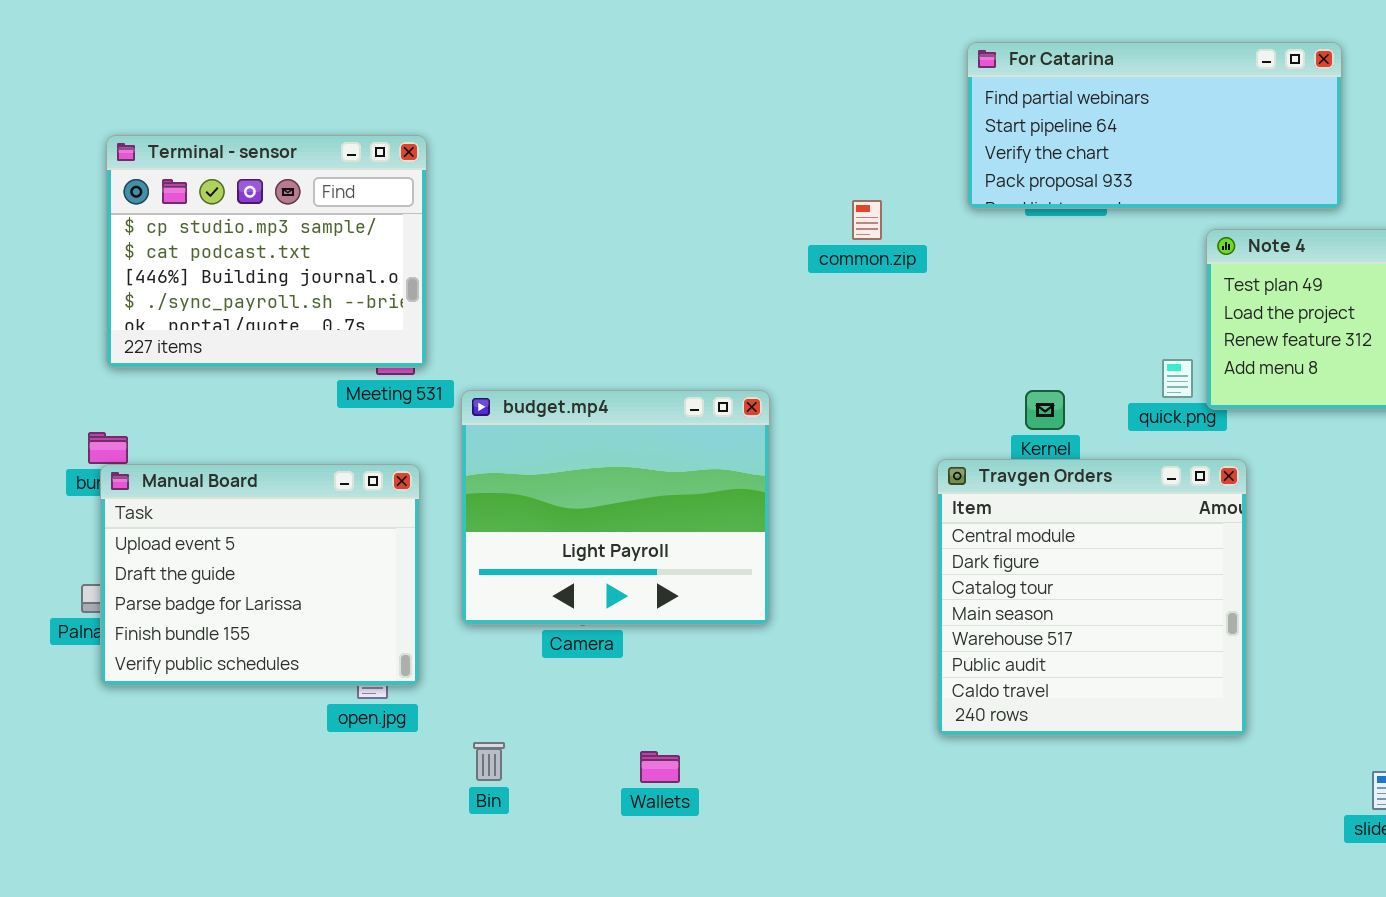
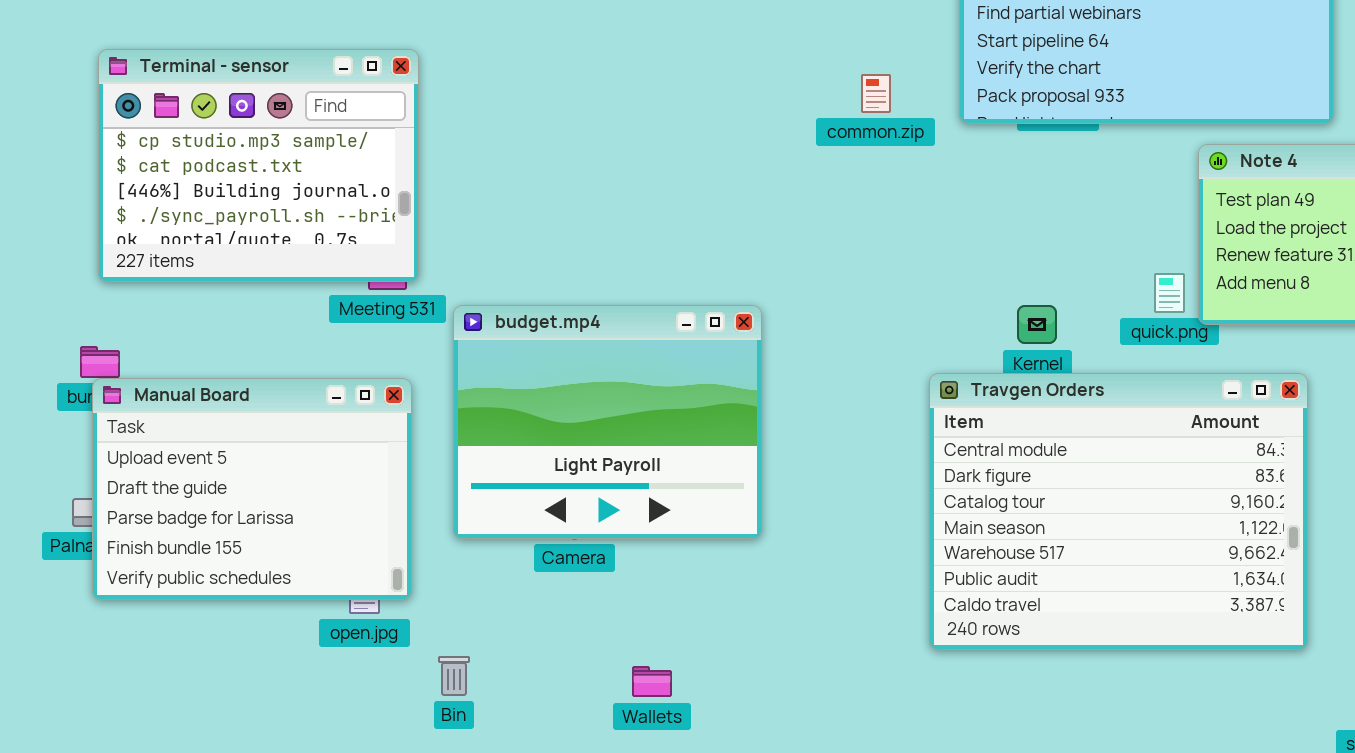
common.zip: [852,200,882,240] -> [861,74,891,113], moved
Travgen Orders: [937,459,1247,736] -> [929,373,1308,650], resized
Bin: [473,742,505,781] -> [438,656,470,696], moved

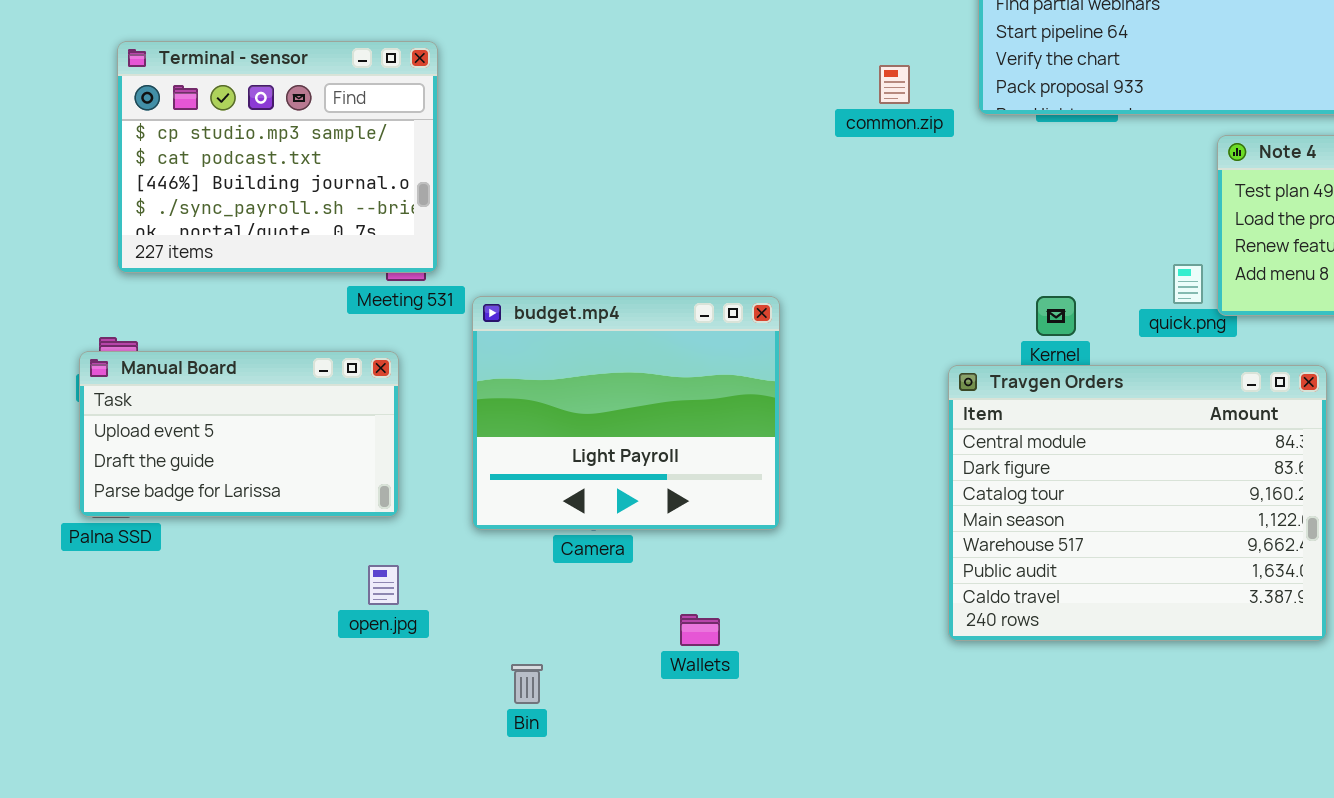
Manual Board: [92,378,412,600] -> [79,351,399,517], moved, resized
Bin: [438,656,470,696] -> [511,664,543,704], moved
Wallets: [632,666,672,697] -> [680,614,720,646], moved

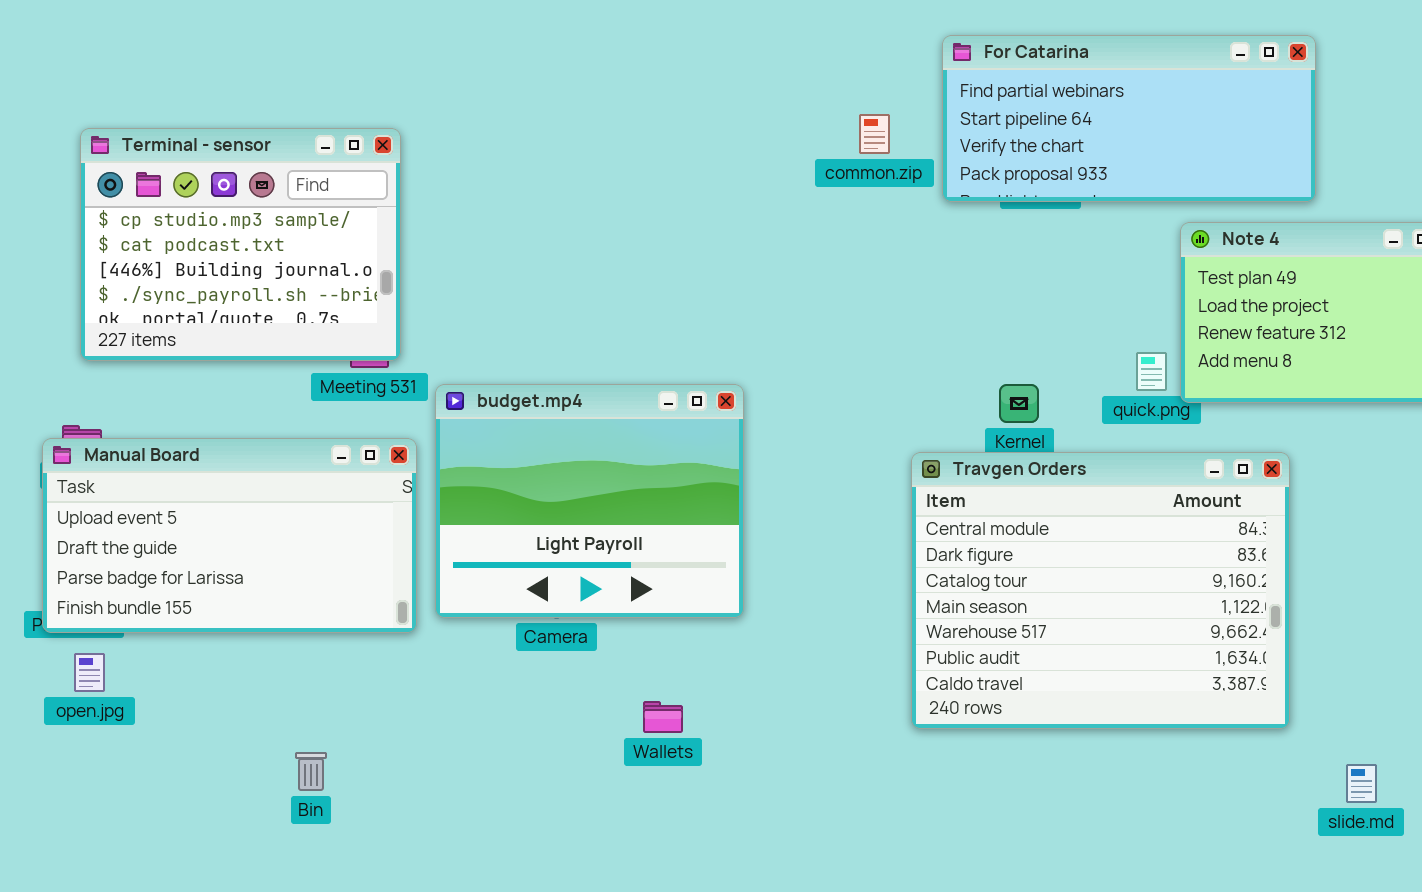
common.zip: [879,65,910,104] -> [859,114,890,154], moved
Manual Board: [79,351,399,517] -> [42,438,417,633], resized
open.jpg: [368,565,399,605] -> [74,653,105,692], moved
Bin: [511,664,543,704] -> [295,752,327,791], moved

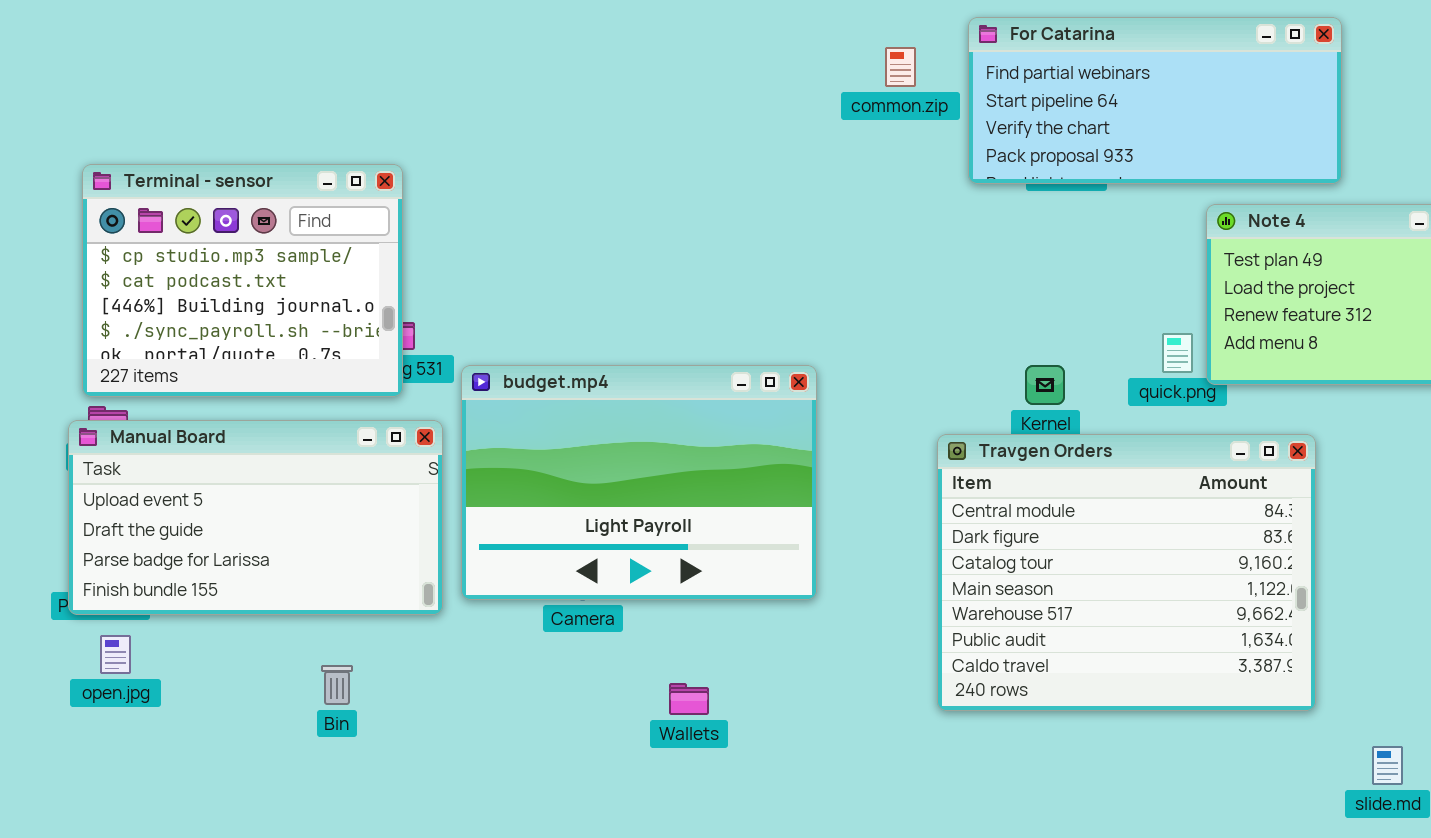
common.zip: [859,114,890,154] -> [885,47,916,87], moved
Terminal - sensor: [80,128,401,361] -> [82,164,403,397], moved
budget.mp4: [435,384,744,618] -> [461,365,817,600], resized
Bin: [295,752,327,791] -> [321,665,353,705], moved

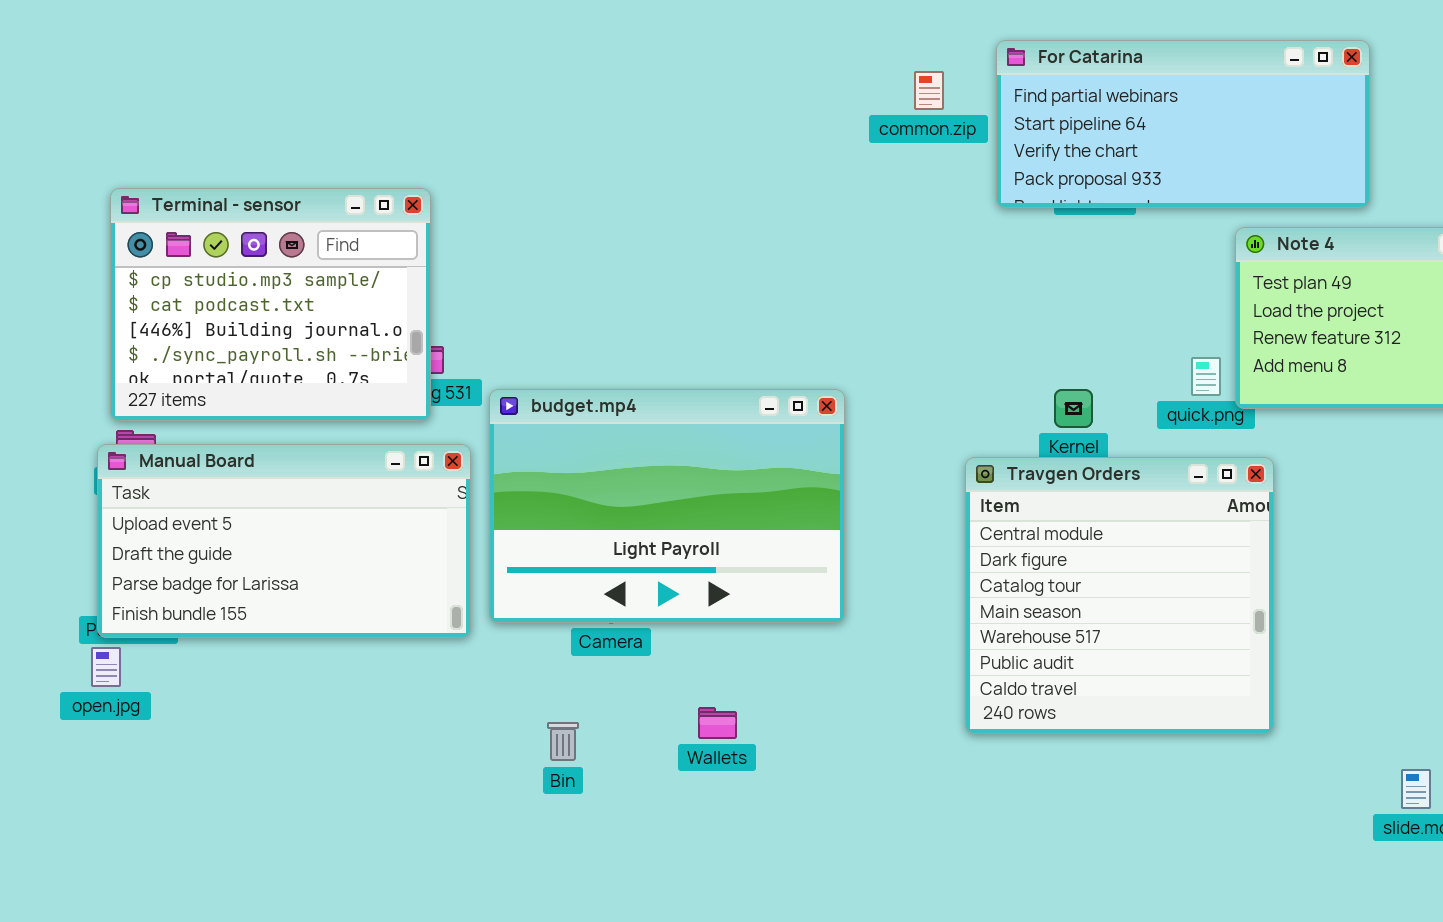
Travgen Orders: [937,434,1316,711] -> [965,457,1274,734], resized
open.jpg: [100,635,131,674] -> [91,647,121,687], moved
Bin: [321,665,353,705] -> [547,722,579,761], moved

